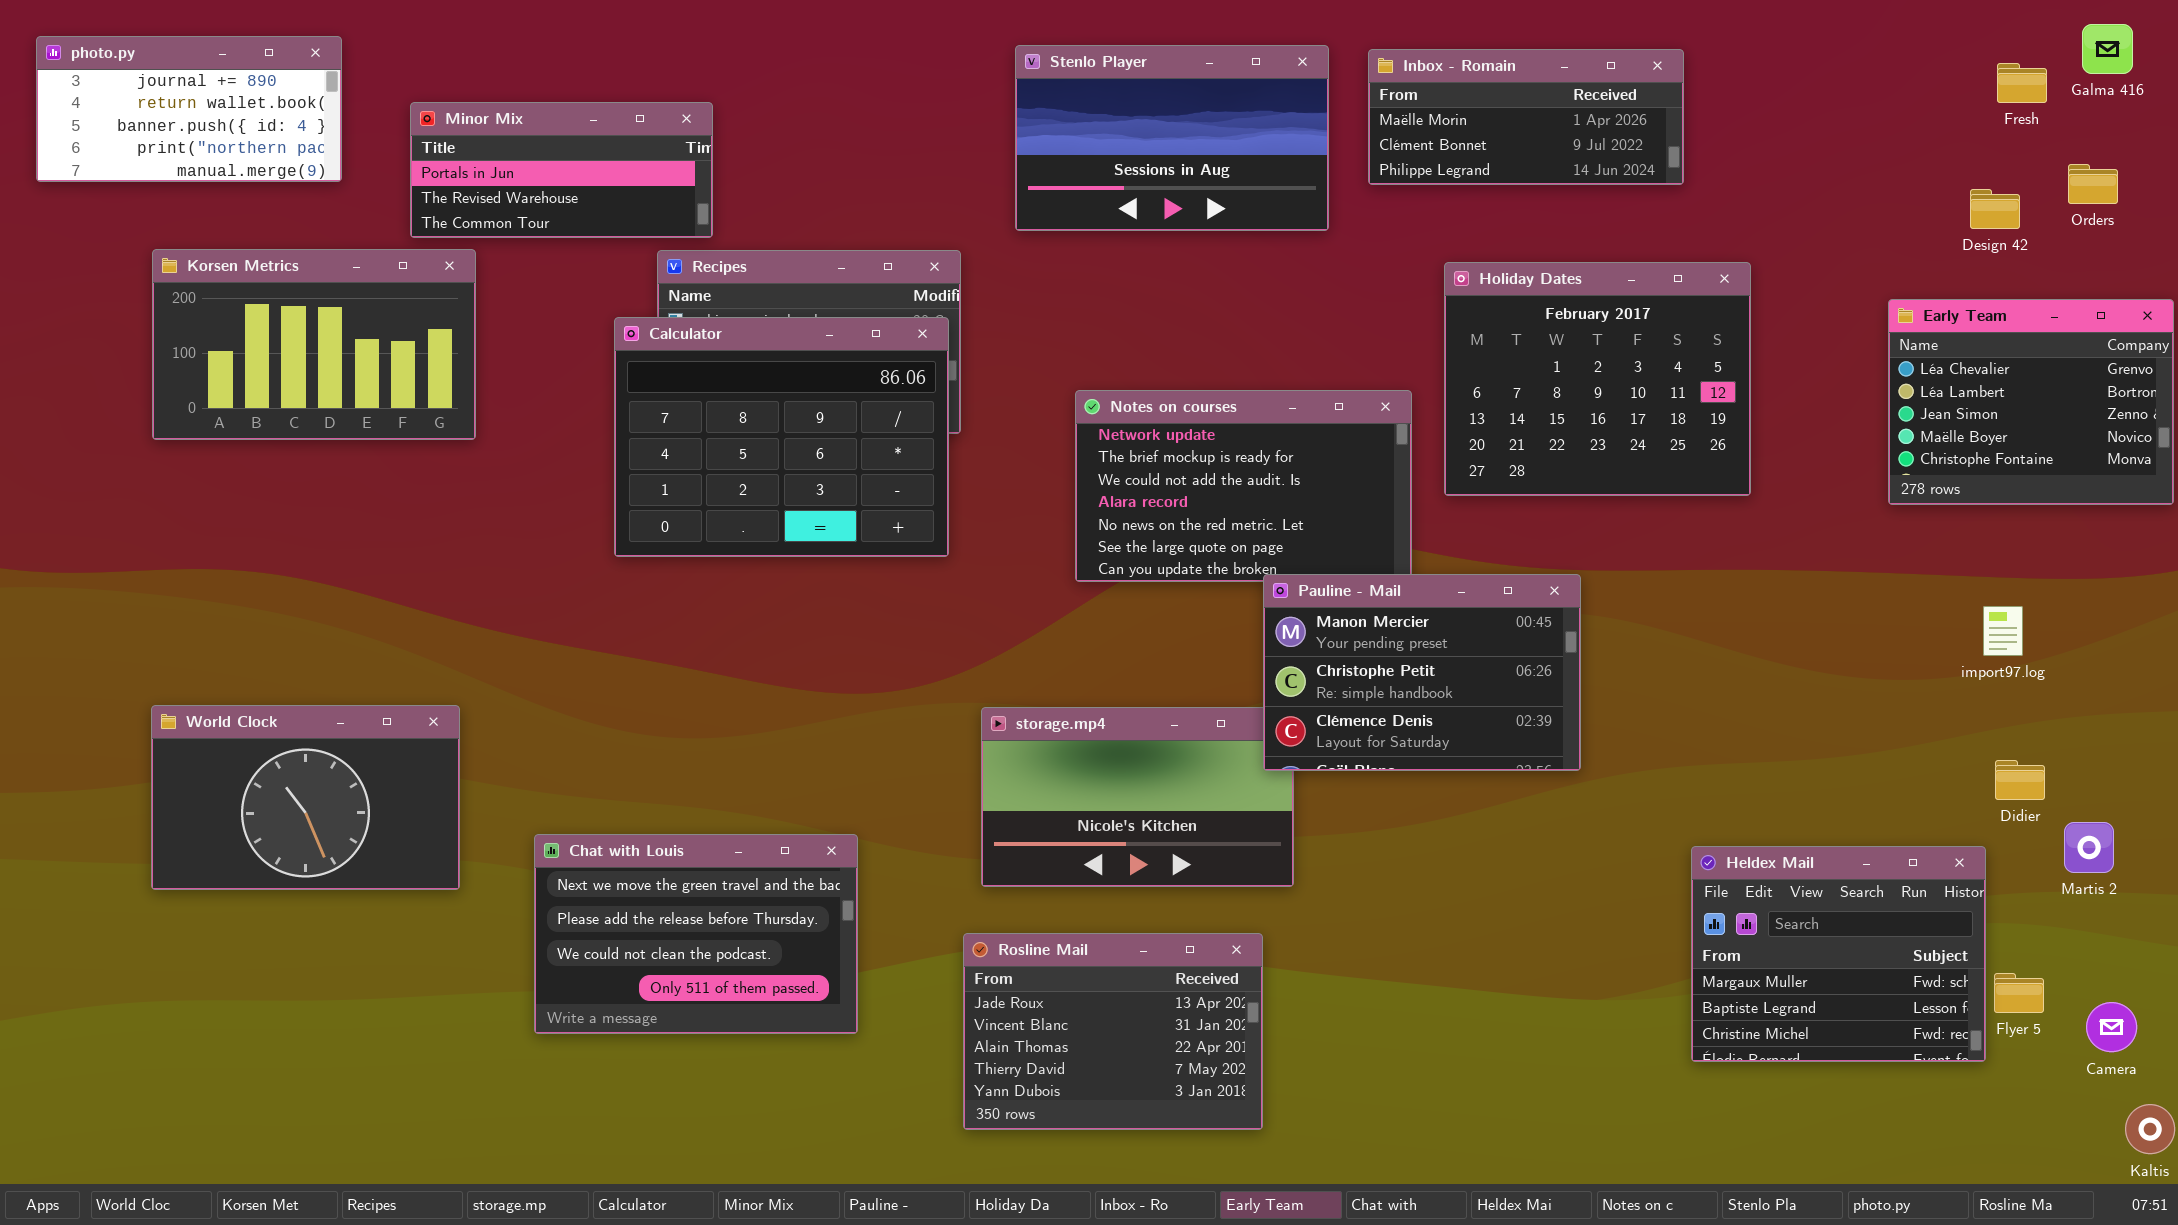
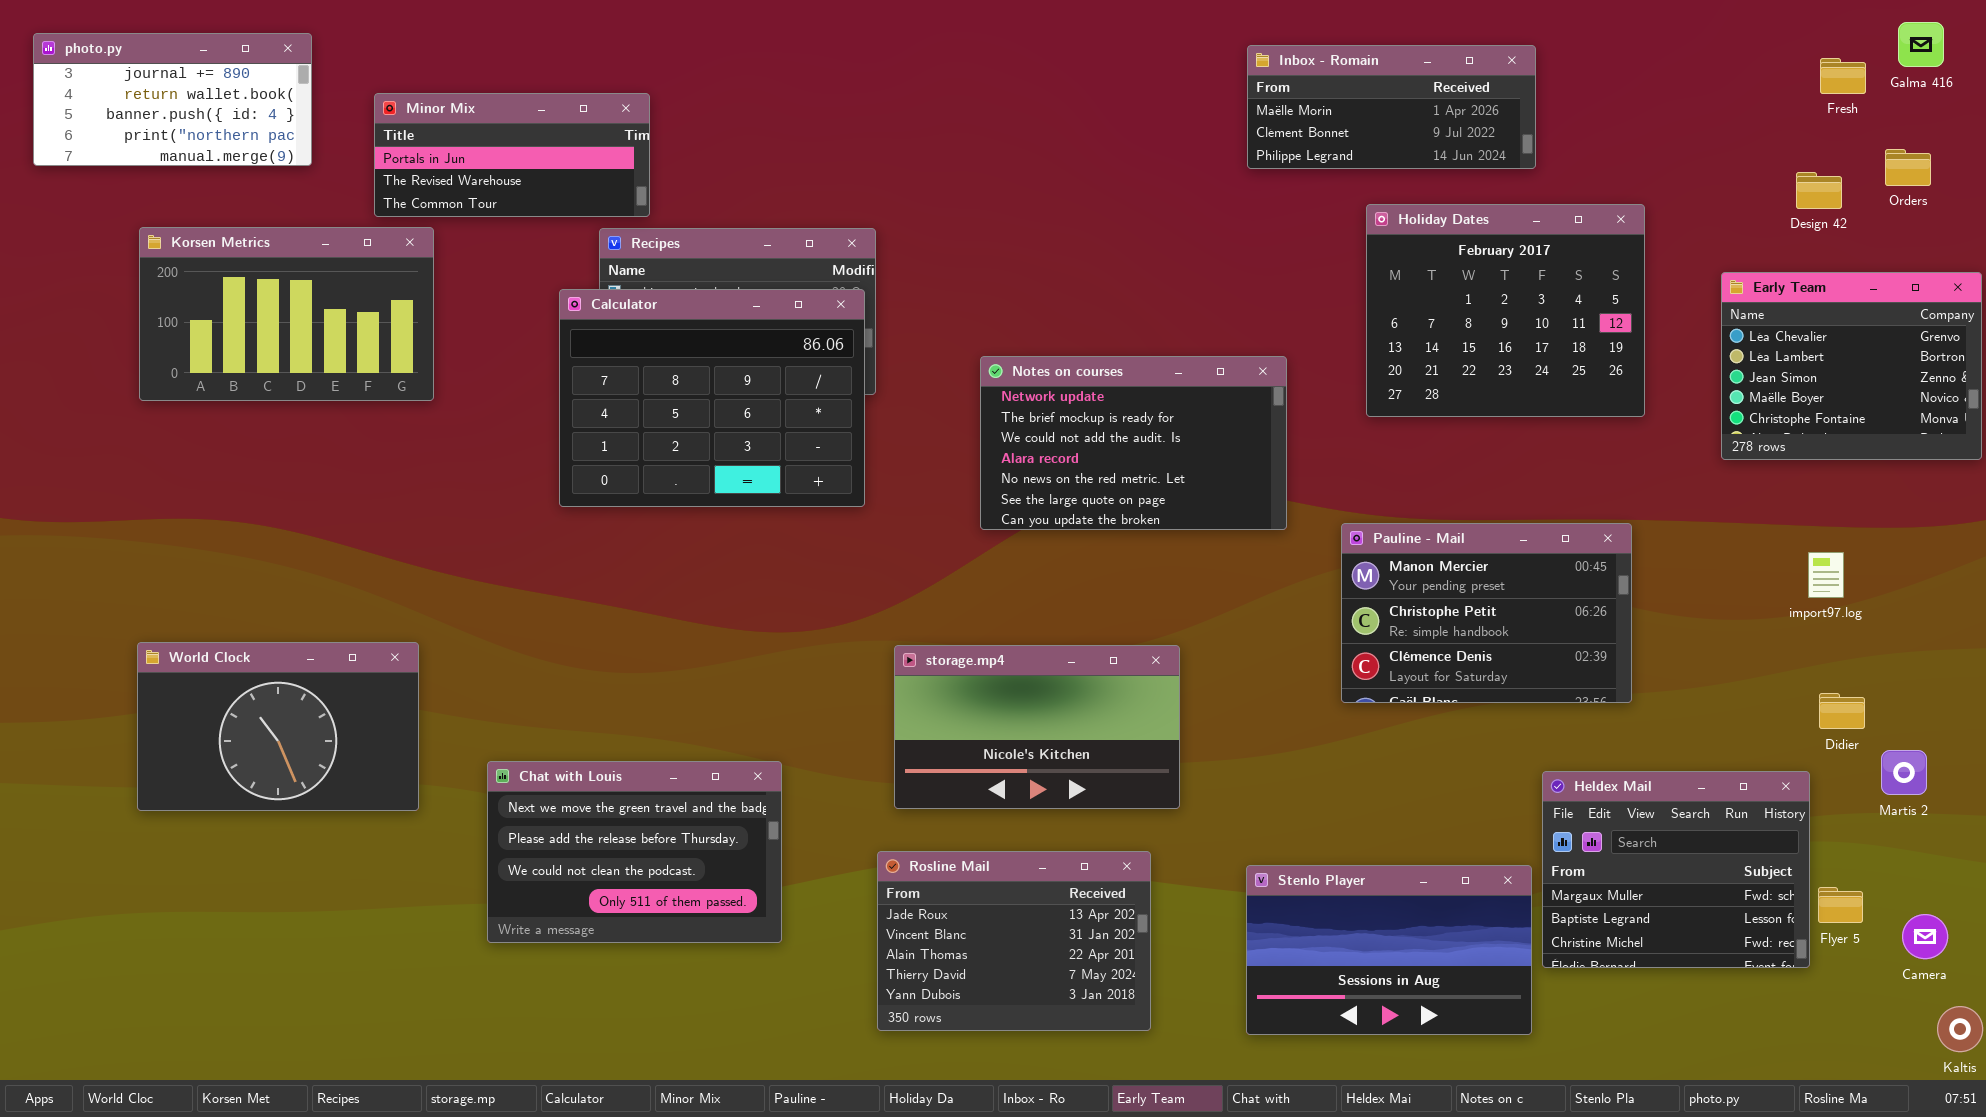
Stenlo Player: [1015,45,1329,231] -> [1246,865,1532,1035], moved
Holiday Dates: [1444,262,1751,496] -> [1366,204,1645,417], moved
Pauline - Mail: [1263,574,1581,771] -> [1341,523,1632,703], moved

